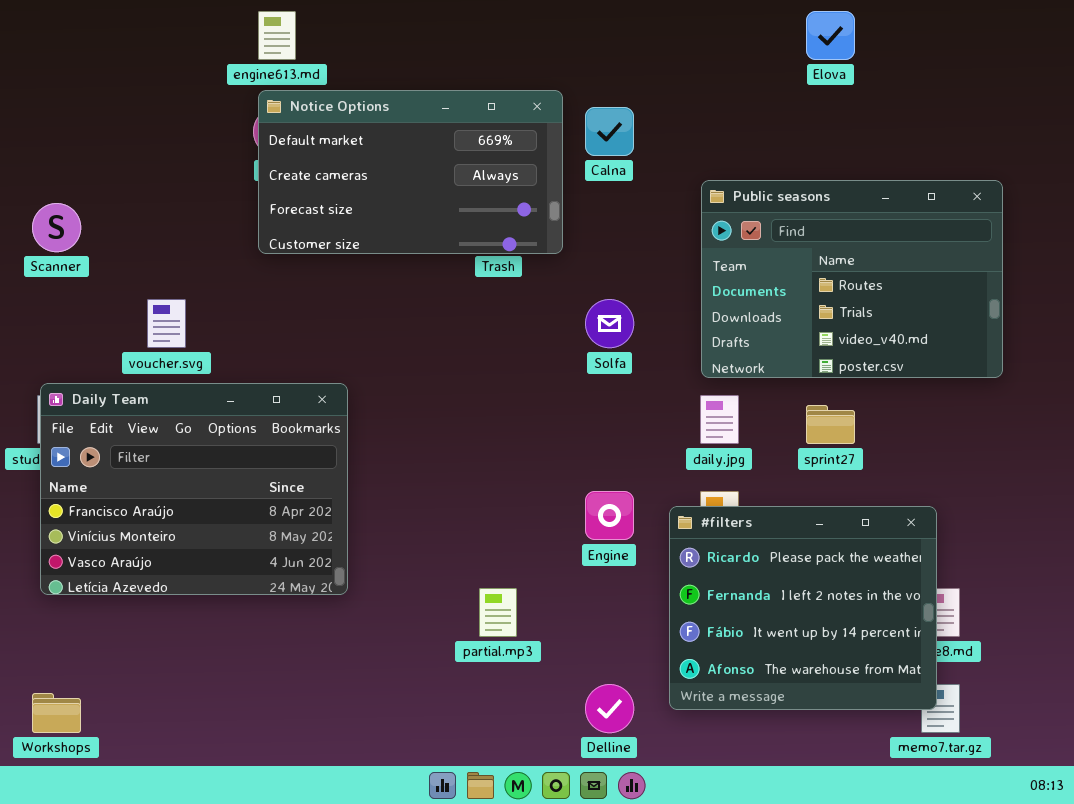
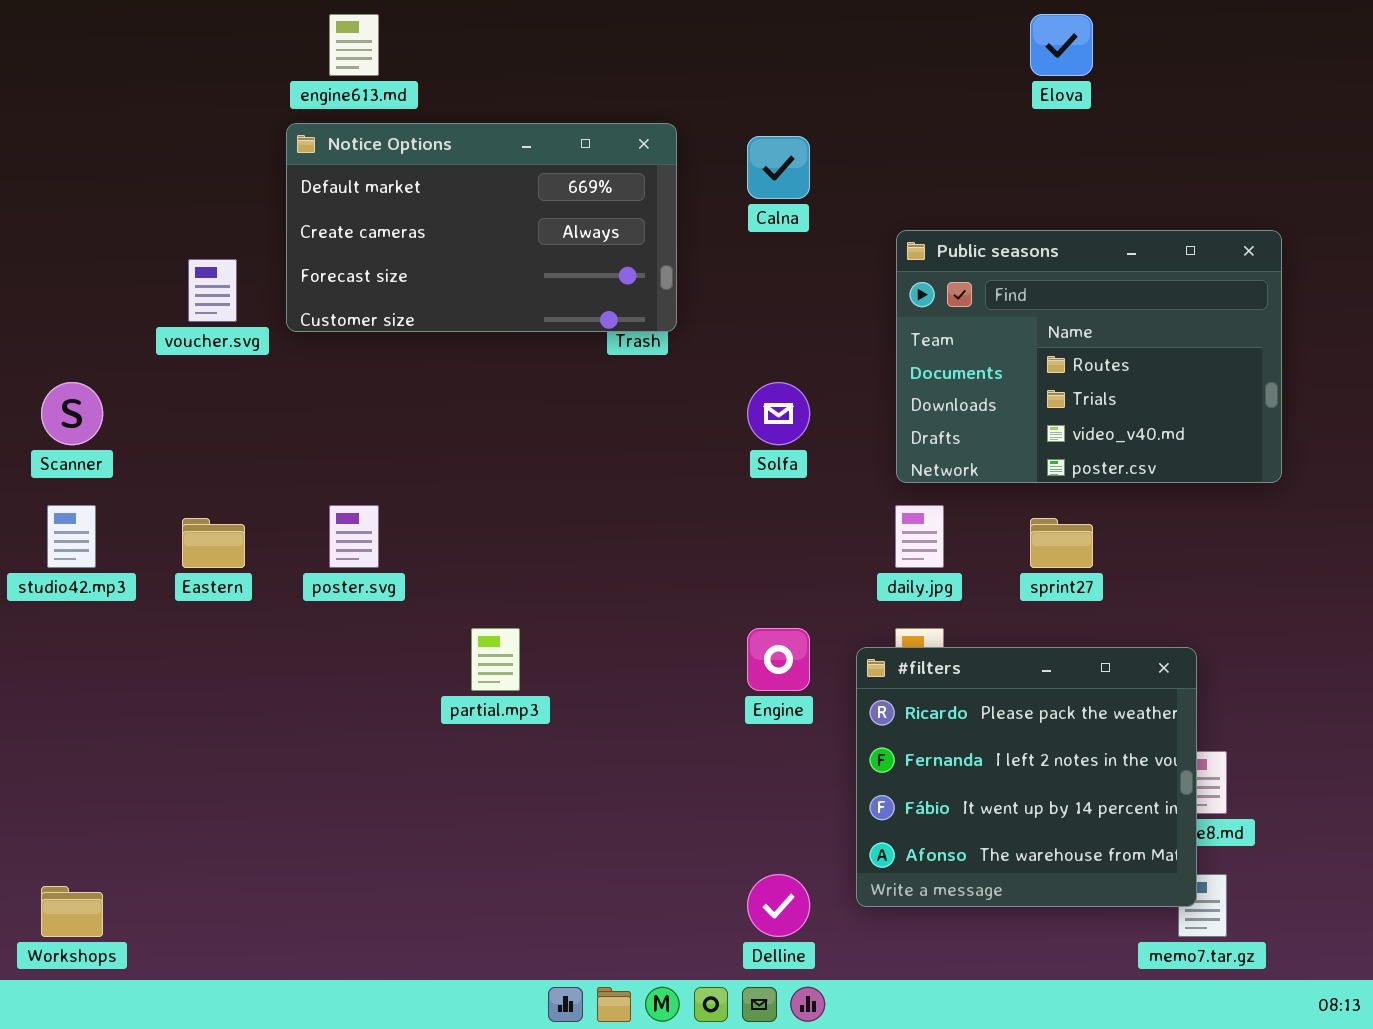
Notice Options: [258,90,563,254] -> [286,123,677,332], moved
Scanner: [32,203,81,252] -> [41,382,103,445], moved
voucher.svg: [147,299,186,348] -> [188,259,237,322], moved
Daily Team: [40,383,348,595] -> none, closed
partial.mp3: [479,588,517,637] -> [471,628,520,691], moved

